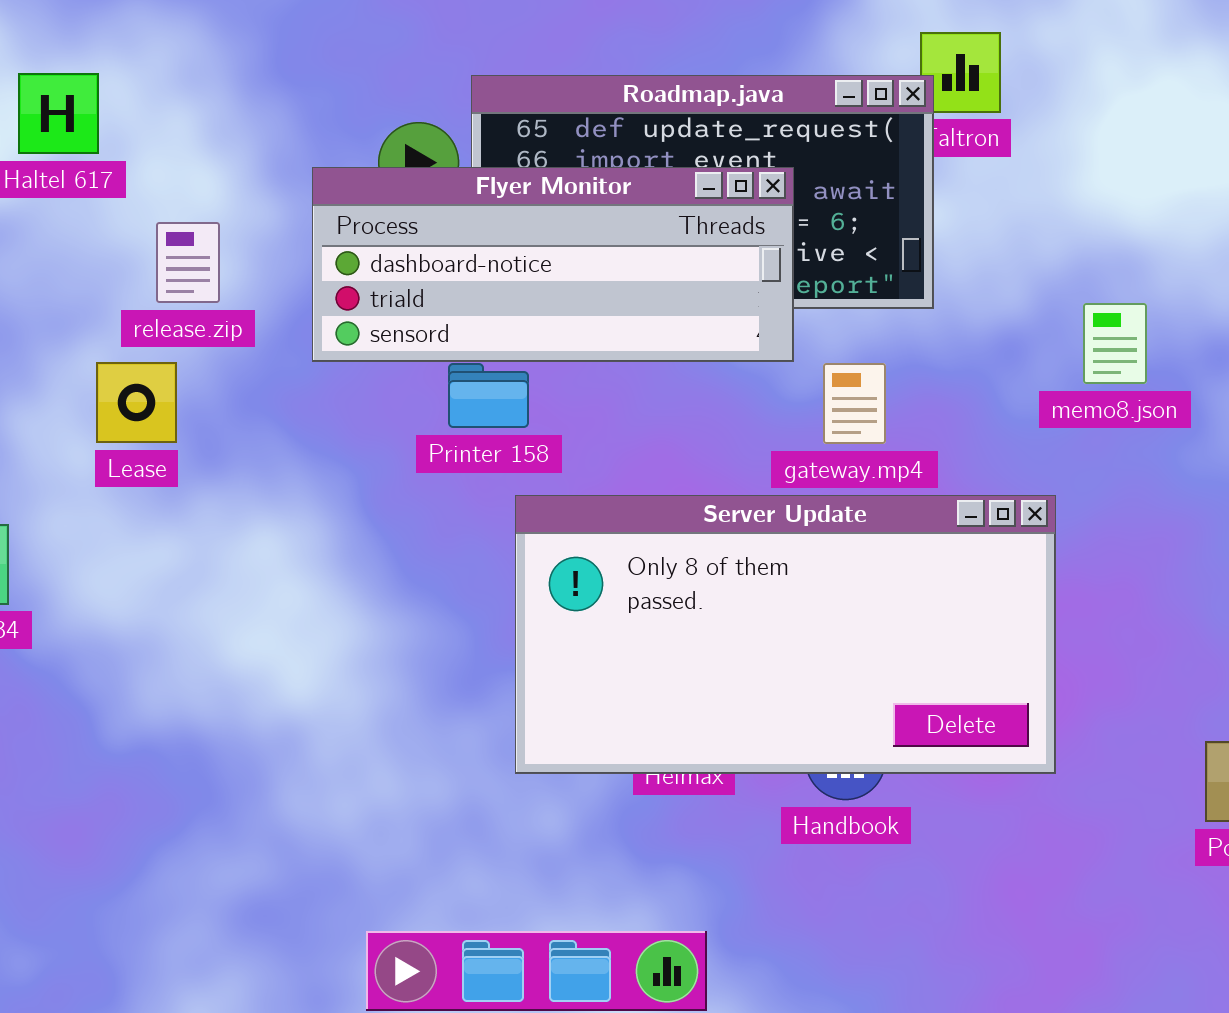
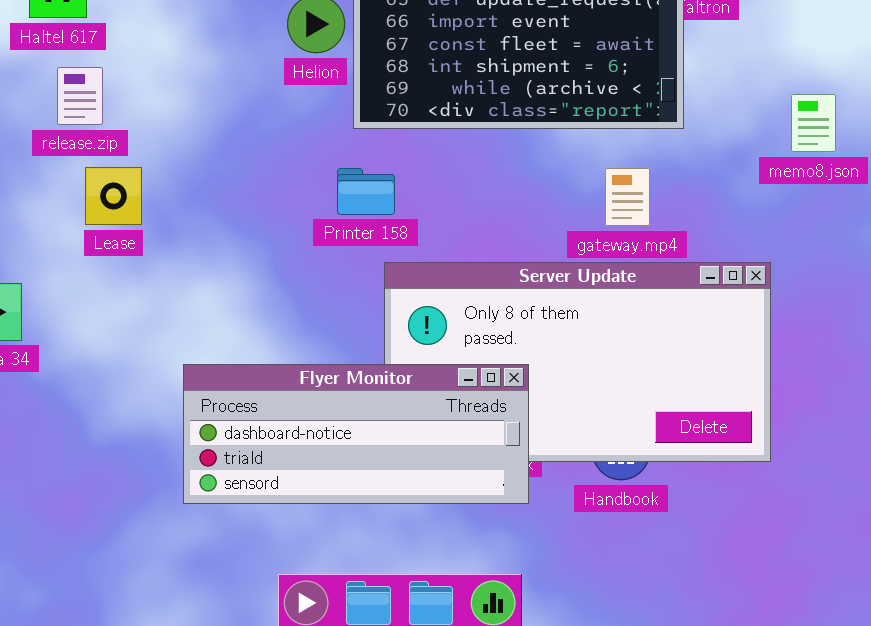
Flyer Monitor: [312,167,794,362] -> [183,364,529,504], moved
release.zip: [156,222,220,303] -> [57,67,103,125], moved
memo8.json: [1083,303,1147,384] -> [791,94,836,152], moved

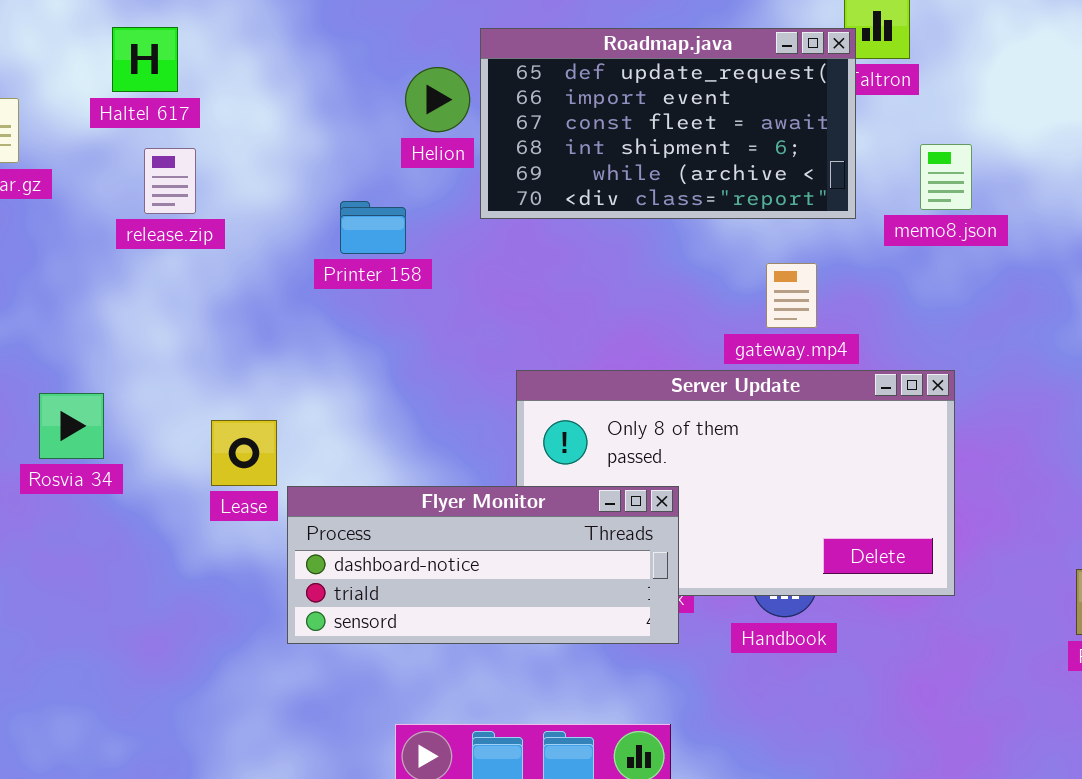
memo8.json: [791,94,836,152] -> [920,144,972,210], moved
Lease: [85,167,142,225] -> [211,420,277,486], moved
Printer 158: [337,168,395,215] -> [340,201,406,254], moved

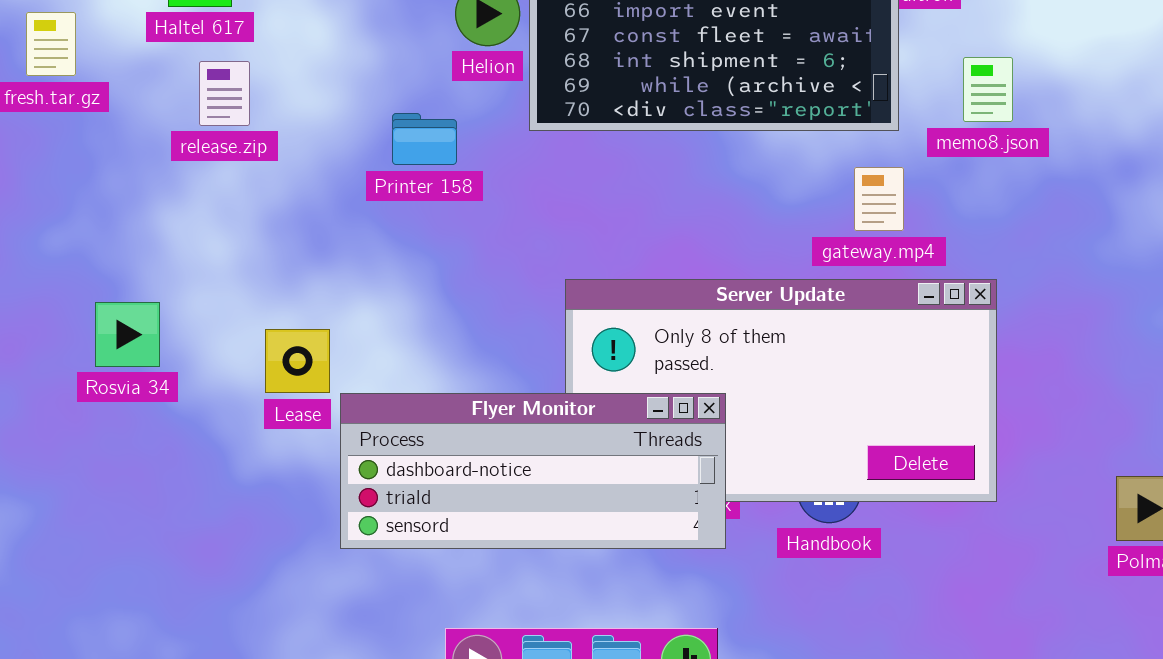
gateway.mp4: [766,263,817,328] -> [854,167,904,231], moved

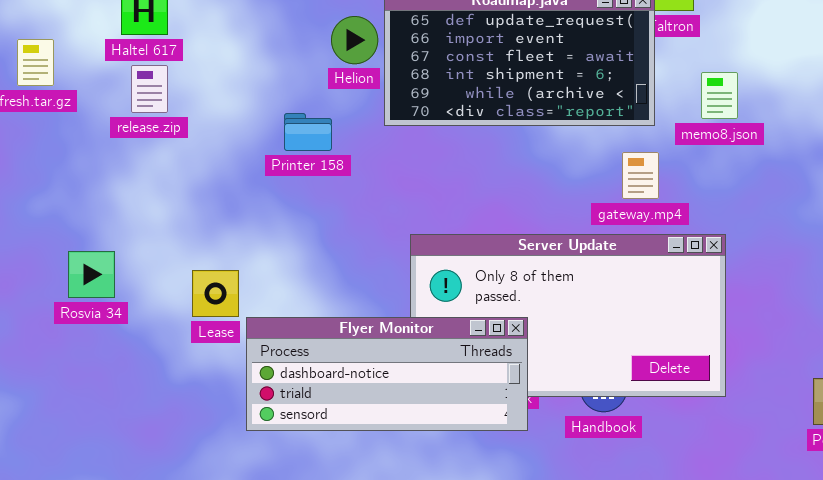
release.zip: [199,61,250,126] -> [131,65,168,113], moved

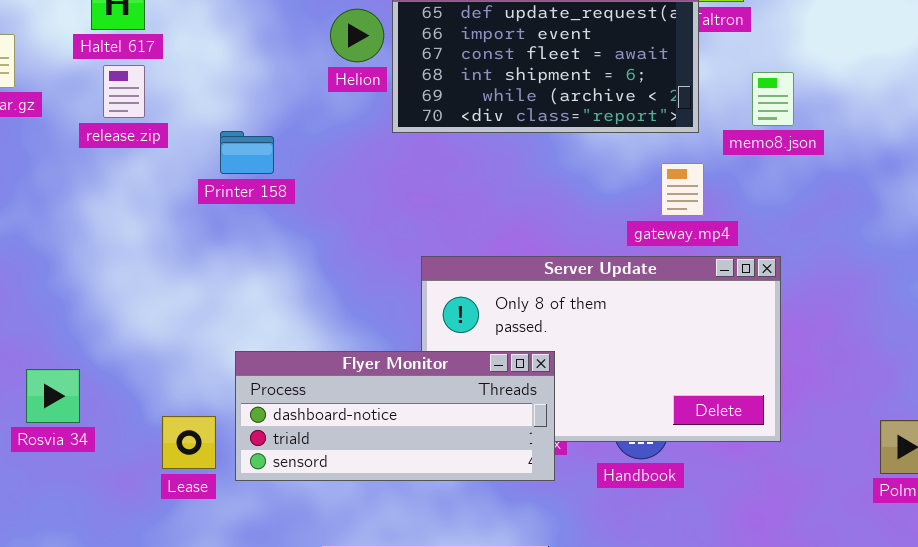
Printer 158: [284,113,332,151] -> [220,131,274,174], moved
Rosvia 34: [68,251,115,298] -> [26,369,80,423], moved
Lease: [192,270,239,317] -> [162,416,216,469], moved

